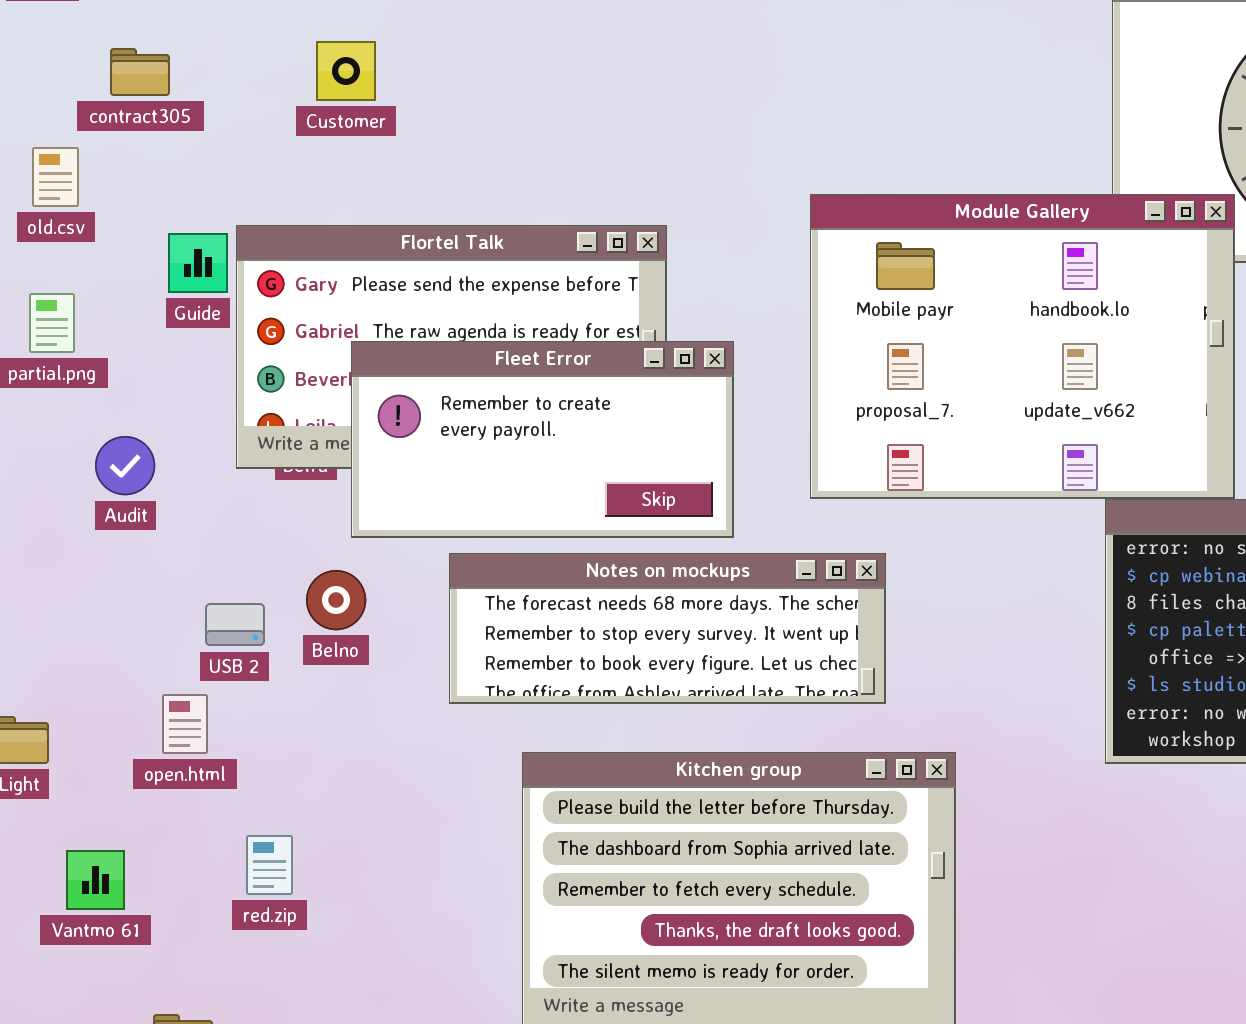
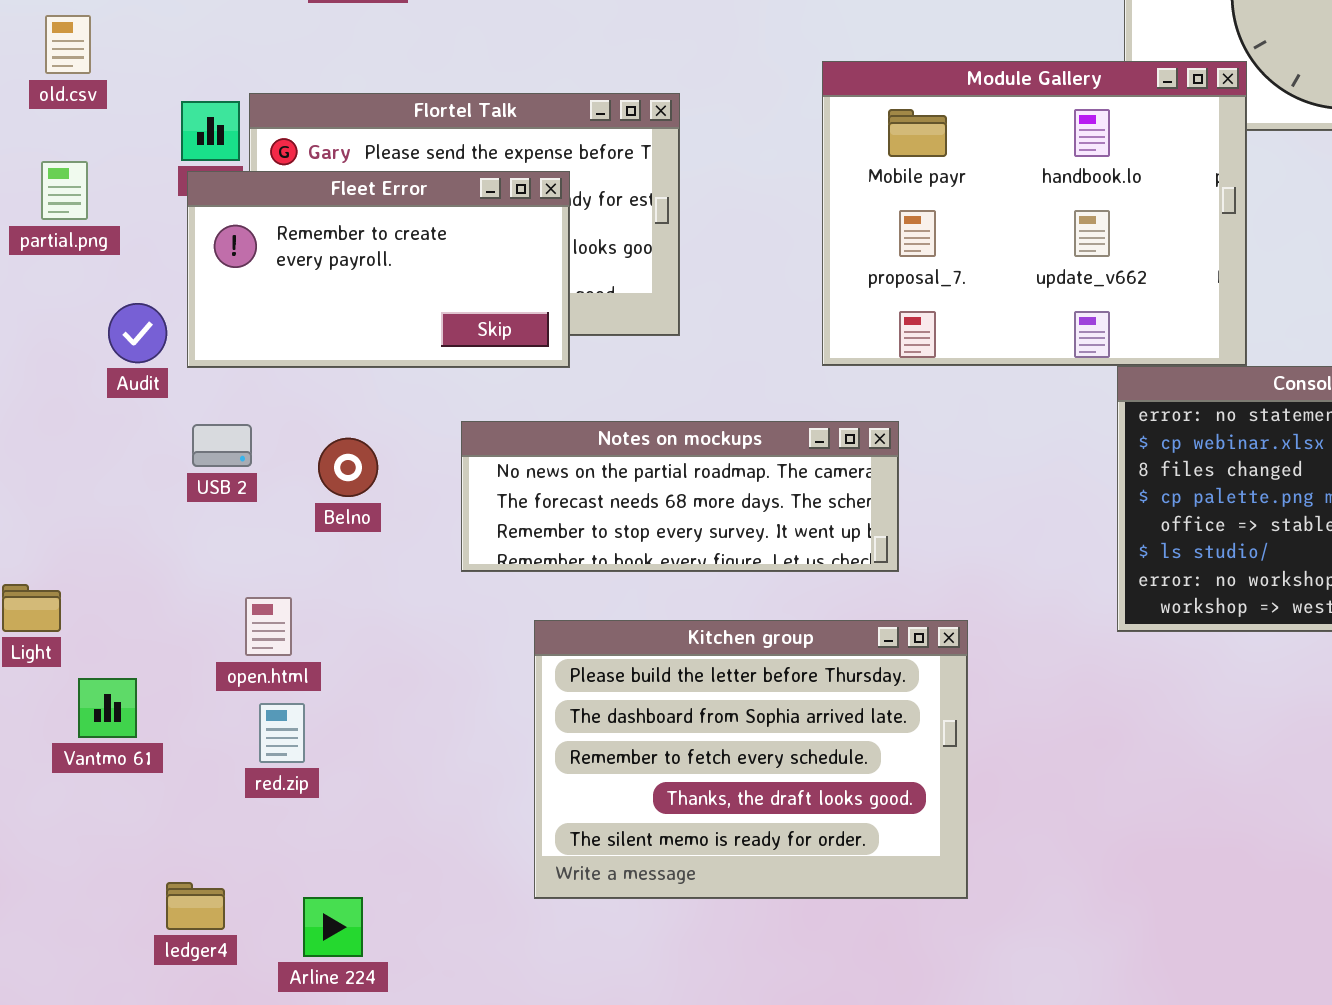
Fleet Error: [351,341,734,538] -> [187,171,570,368], moved
Notes on mockups: [449,553,886,704] -> [461,421,899,572], scrolled up 1 row
USB 2: [205,603,265,646] -> [192,424,252,467], moved
open.html: [162,694,208,754] -> [245,597,292,656], moved
Vantmo 61: [66,850,125,910] -> [78,678,137,738], moved

